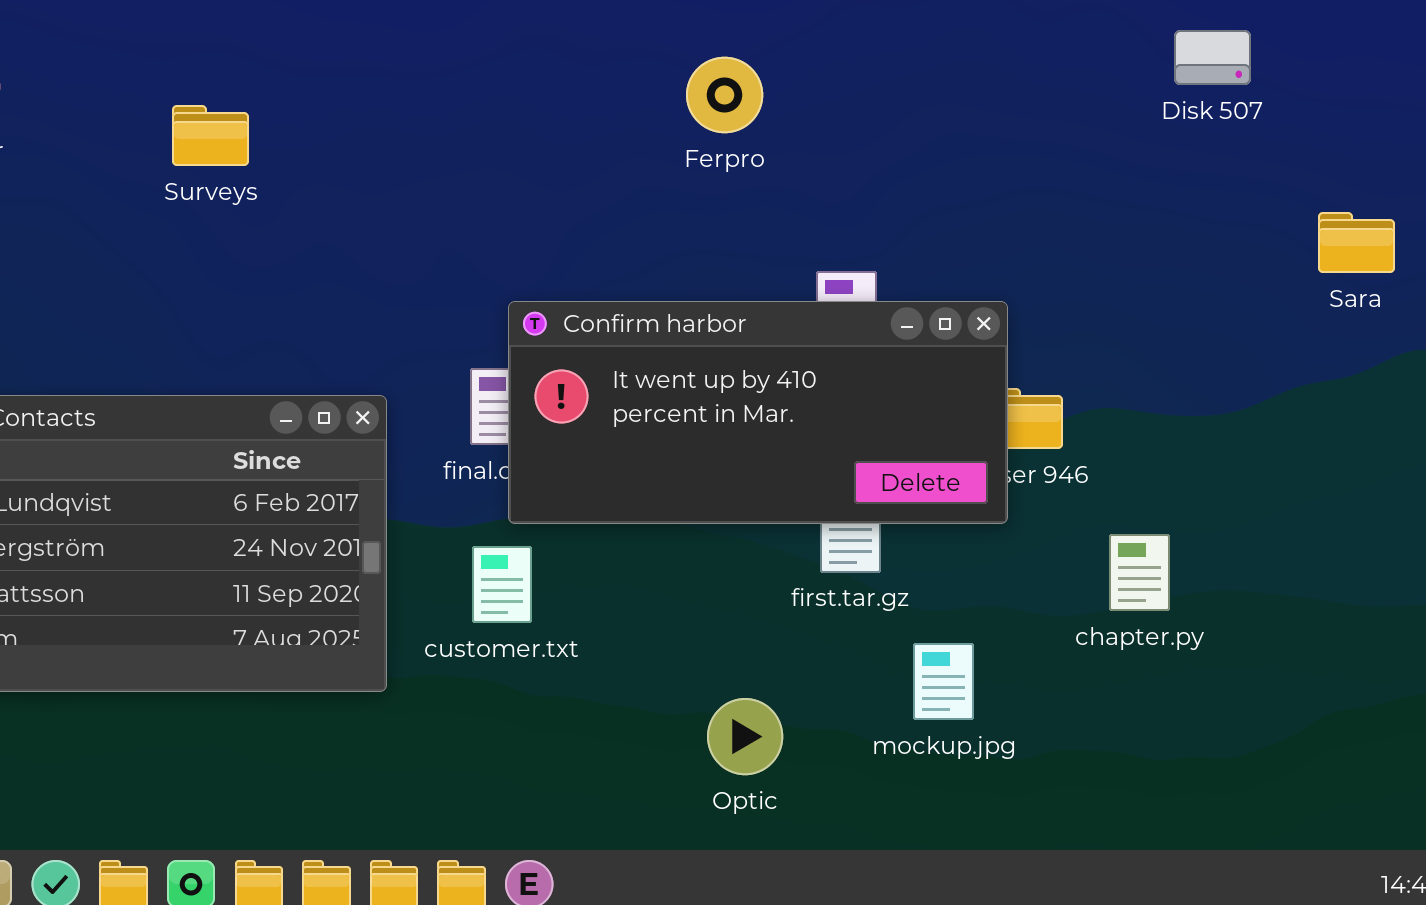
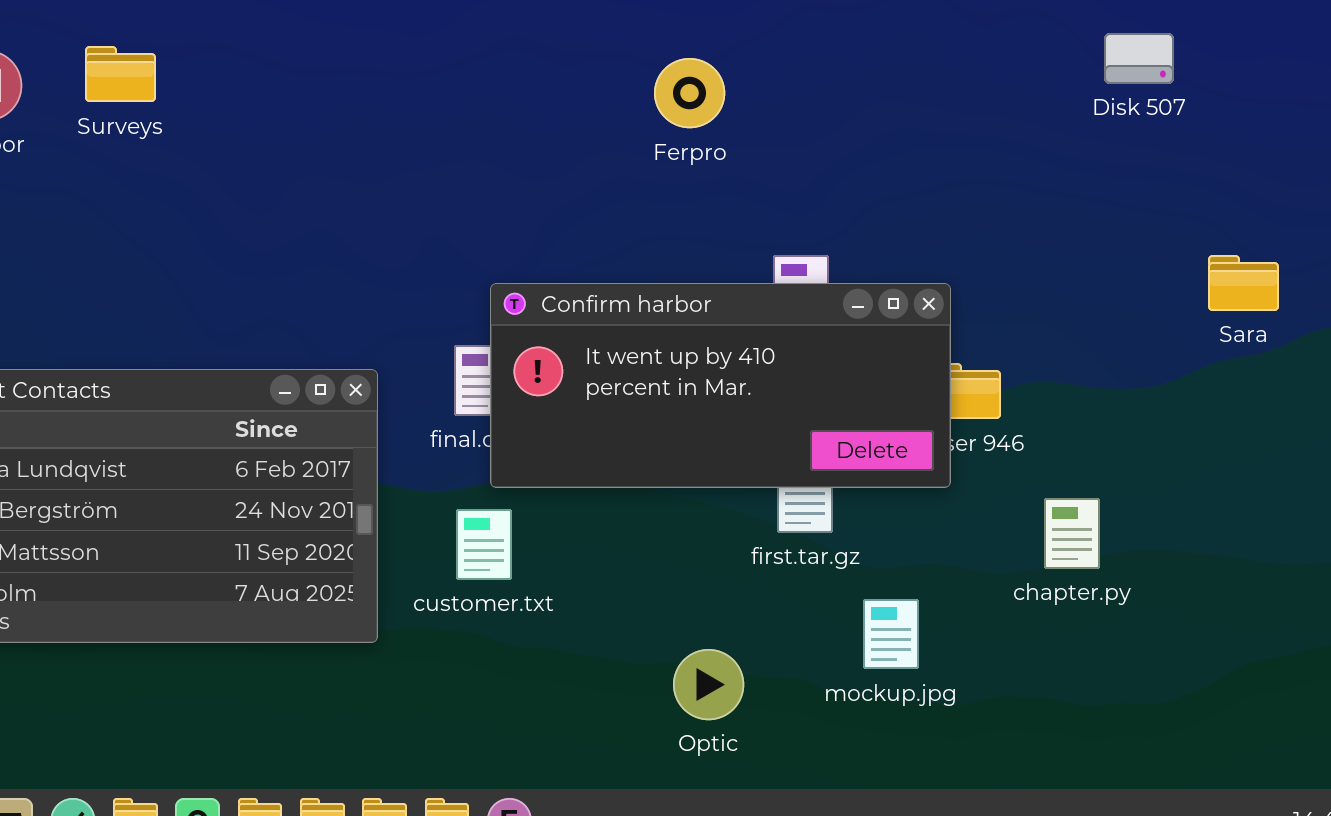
Surveys: [172,105,249,166] -> [85,46,156,102], moved
Sara: [1318,212,1395,273] -> [1208,255,1279,311], moved

